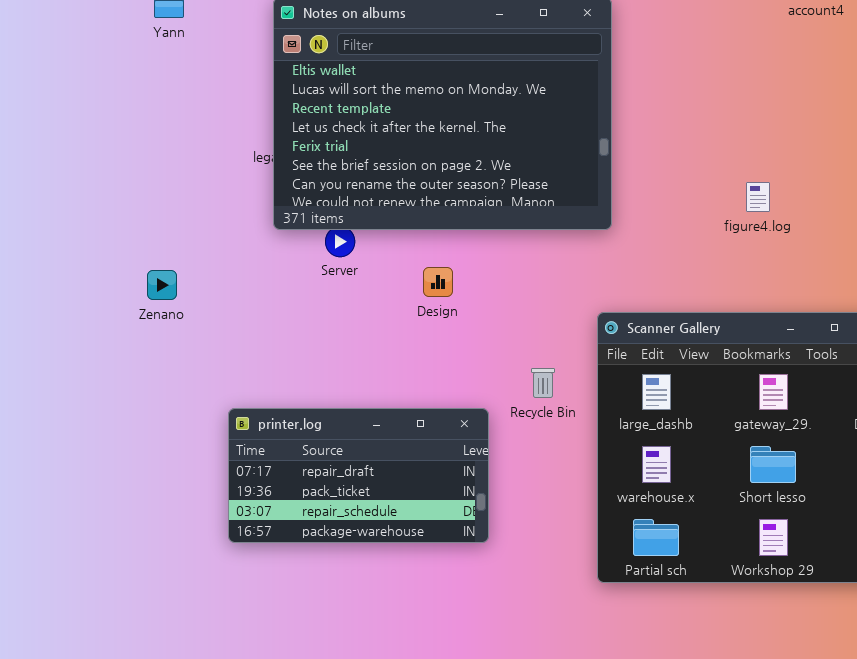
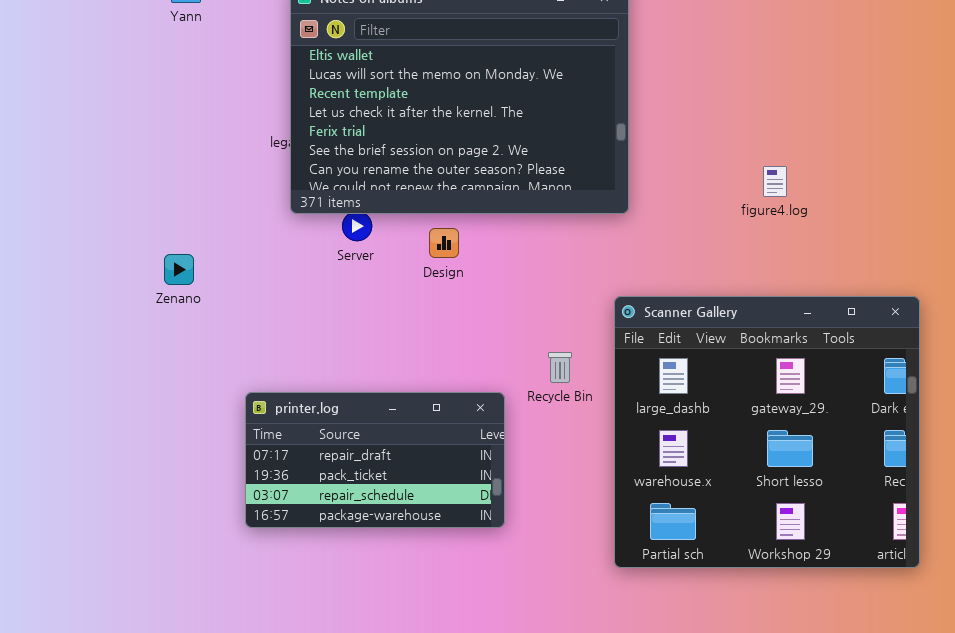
Design: [423,267,453,297] -> [429,228,459,258], moved

